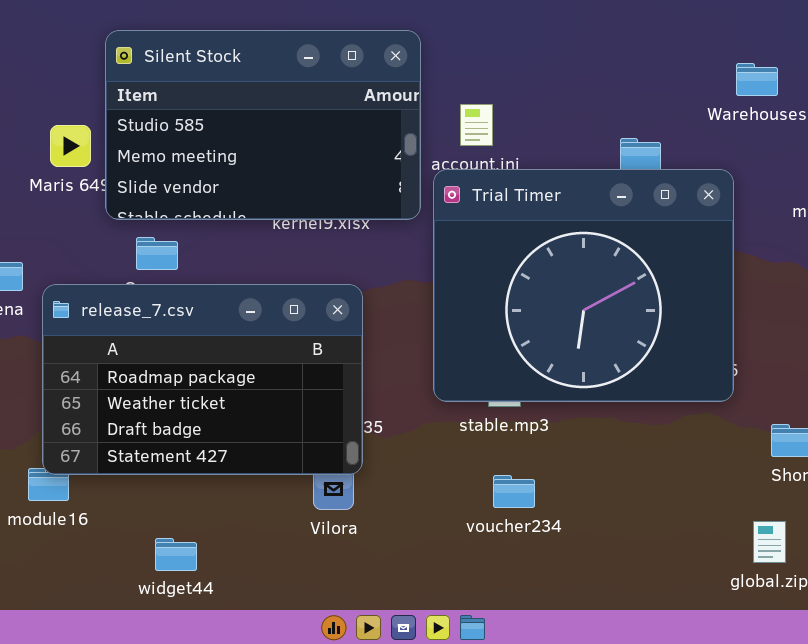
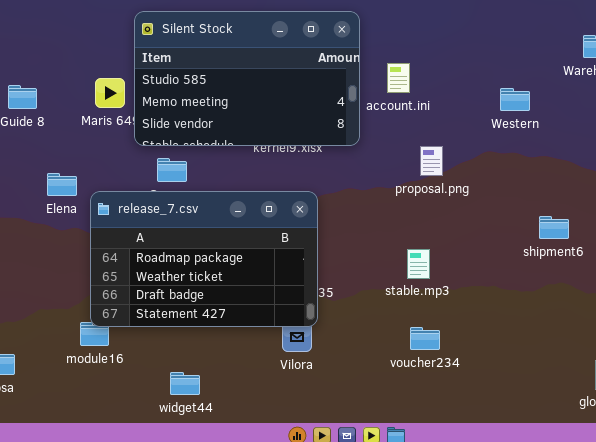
Trial Timer: [433,169,734,402] -> none, closed

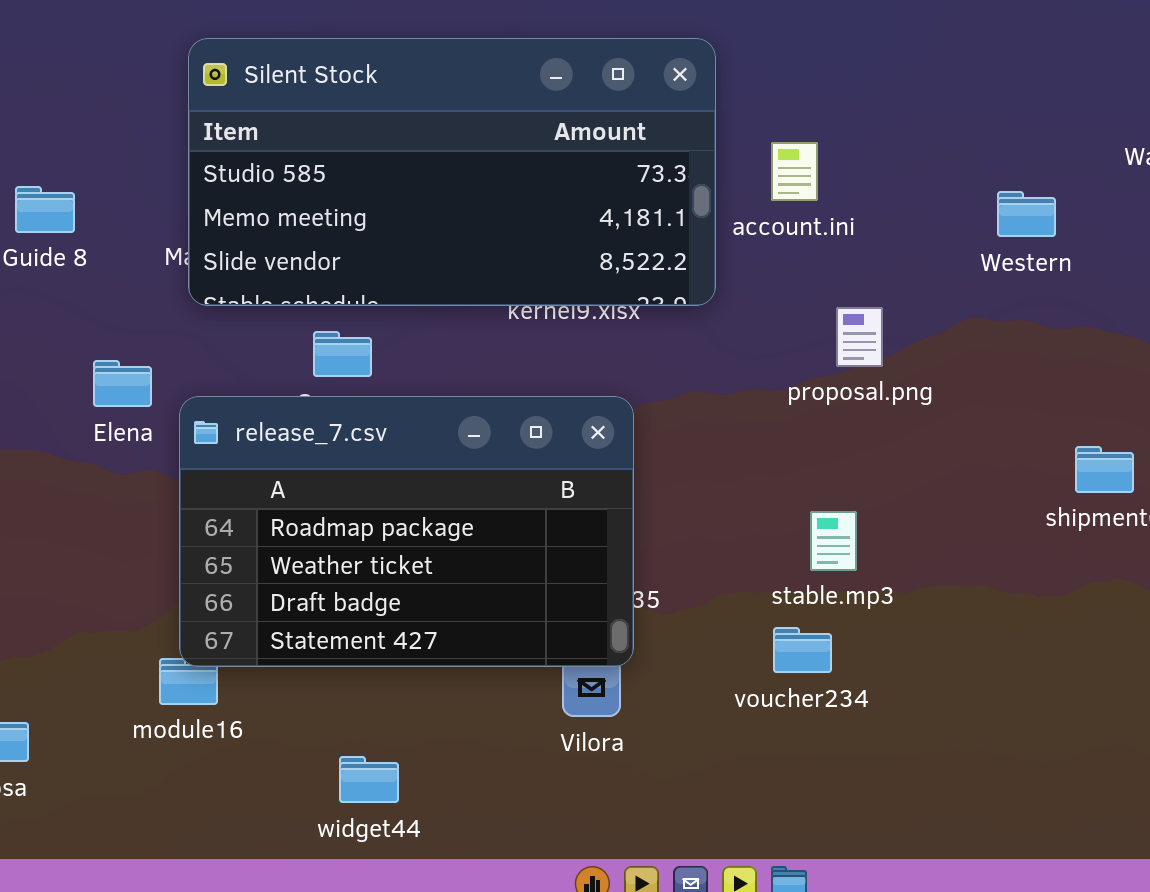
Silent Stock: [134,11,360,146] -> [188,38,716,306], resized
voucher234: [410,327,440,350] -> [773,627,832,673], moved

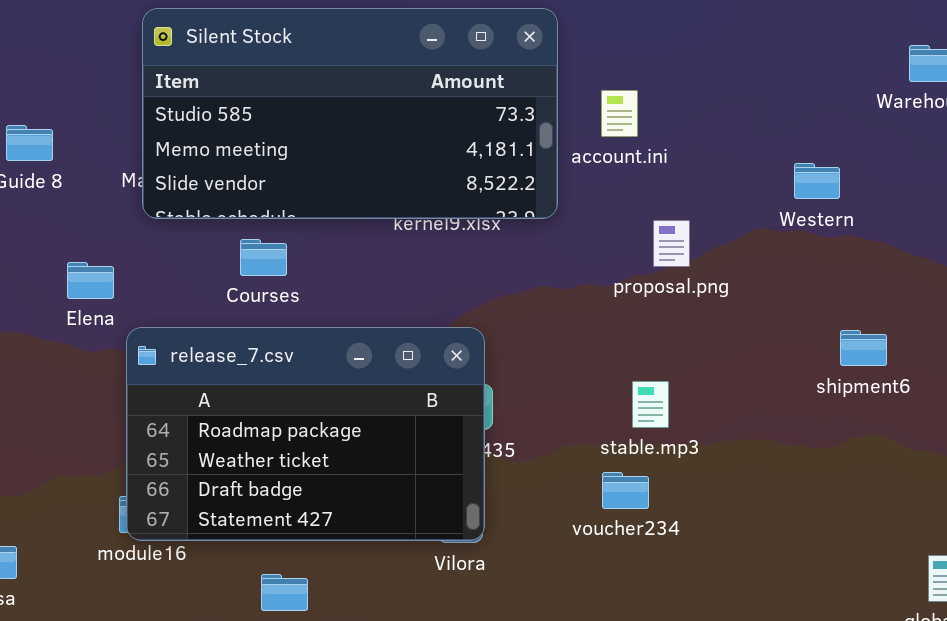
Western: [997,191,1056,237] -> [794,163,840,199], moved
release_7.csv: [179,396,634,667] -> [126,327,485,541], moved

